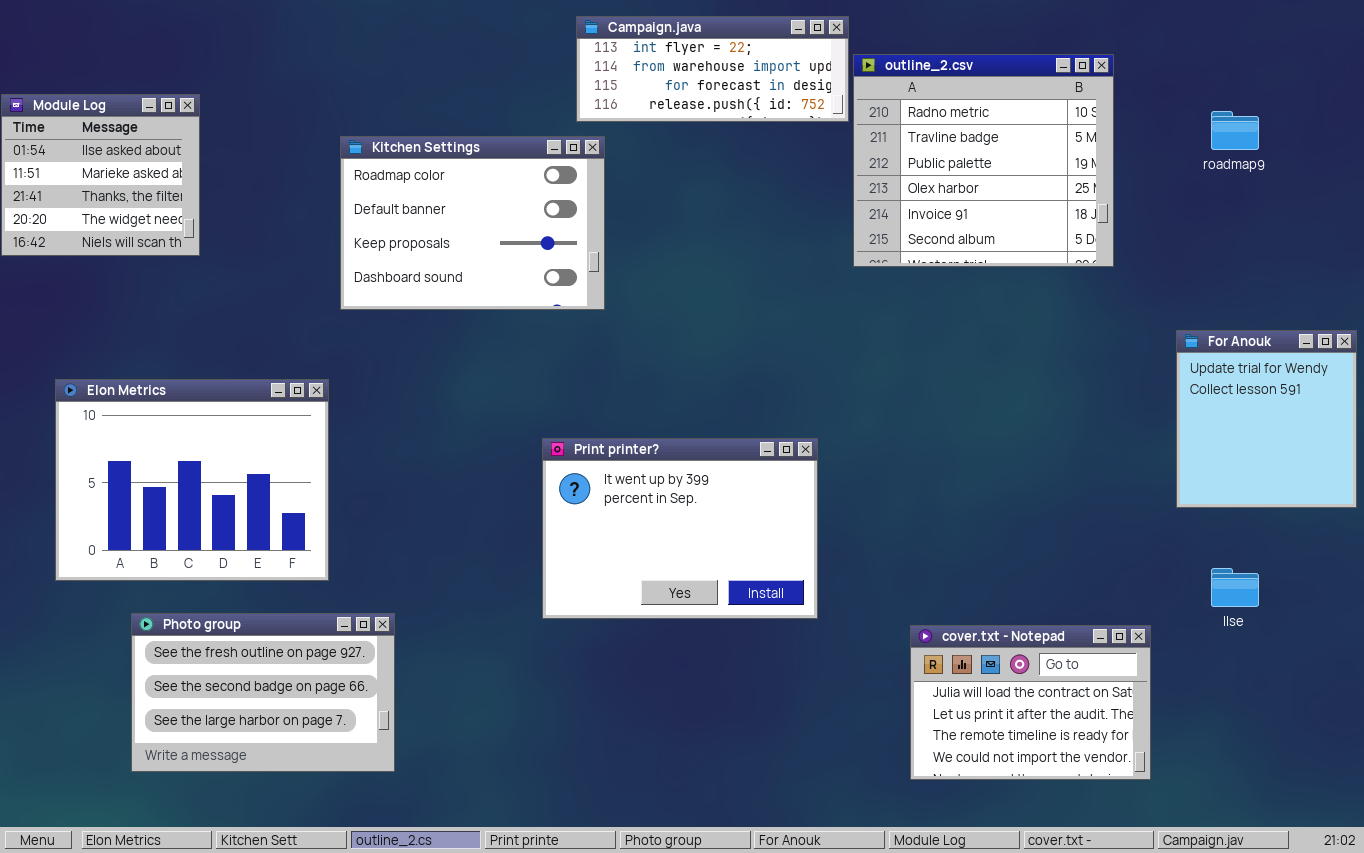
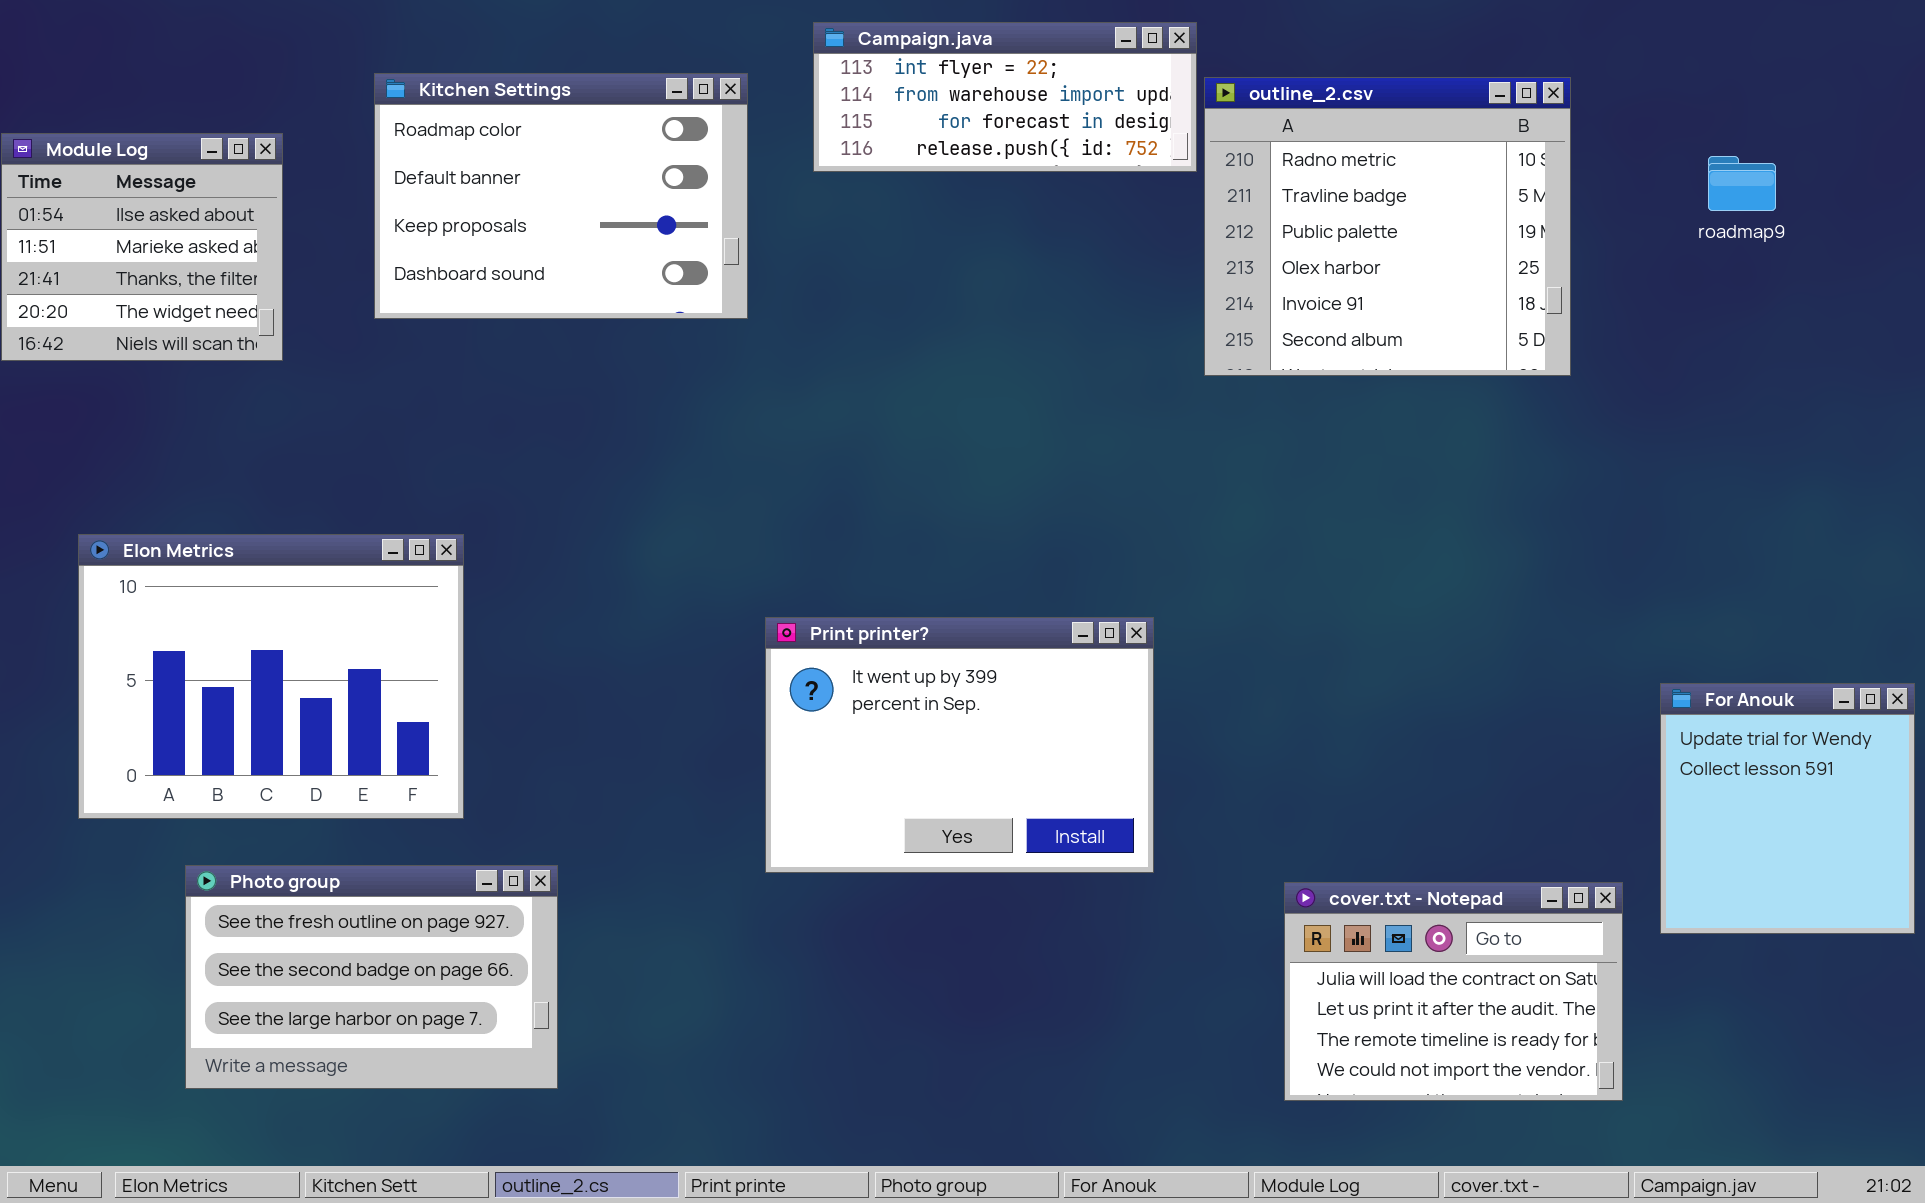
Kitchen Settings: [340,136,605,310] -> [374,73,748,319], moved
For Anouk: [1176,330,1357,508] -> [1660,683,1915,934], moved

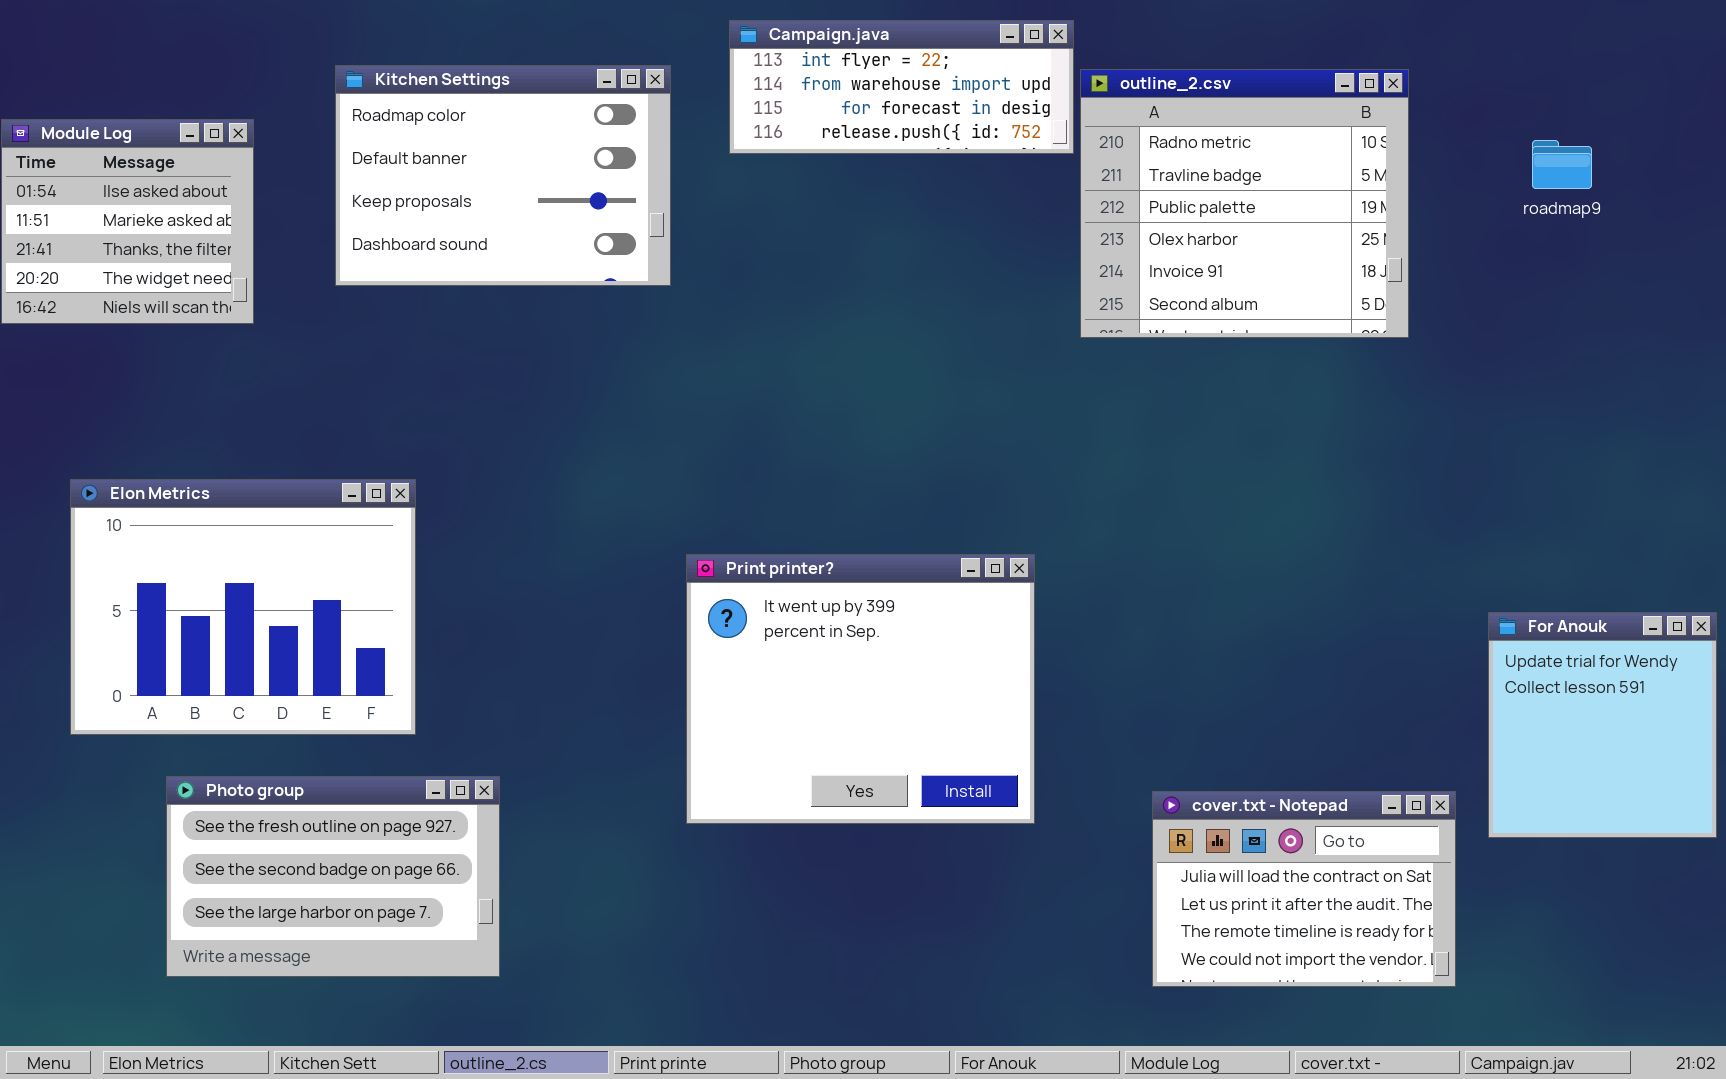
Print printer?: [765,617,1154,873] -> [686,554,1035,824], resized

